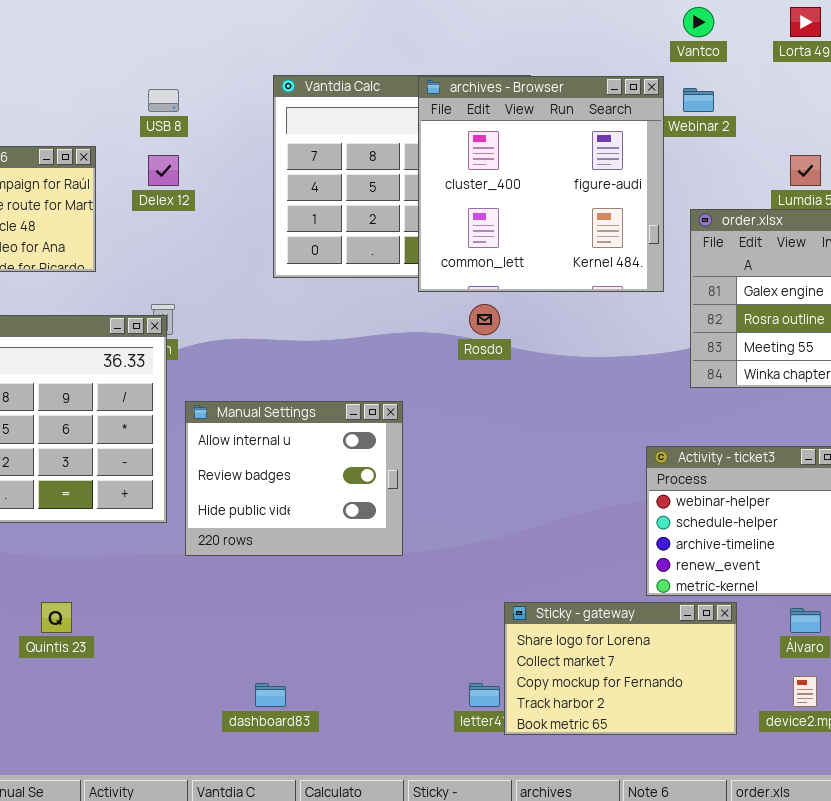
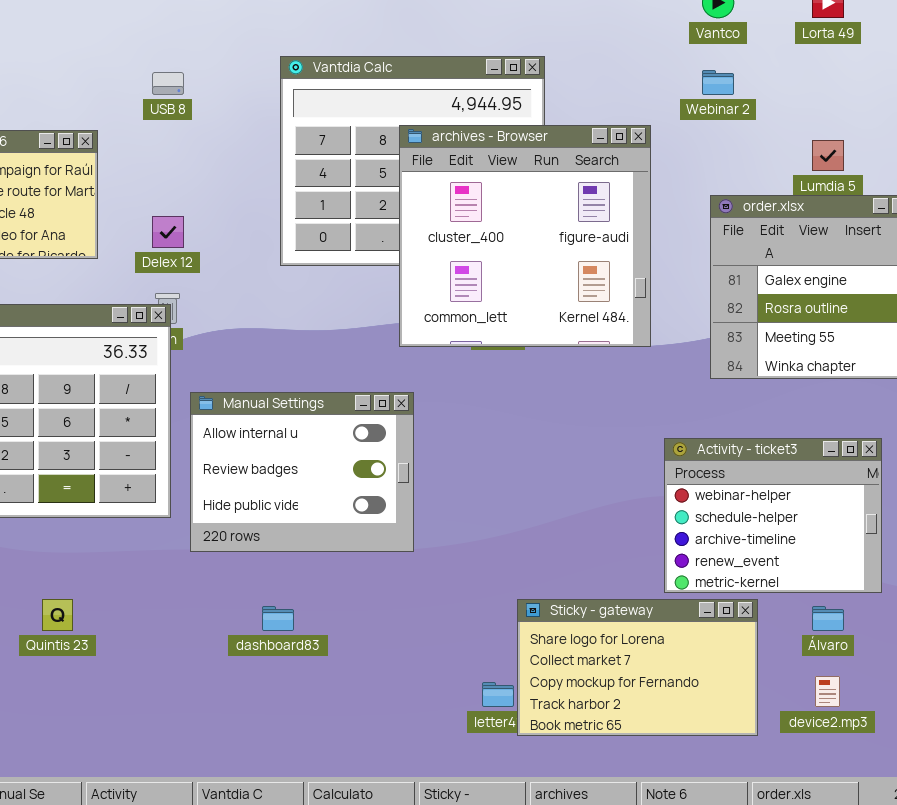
archives - Browser: [418,76,664,292] -> [399,125,651,347], moved
Delex 12: [148,155,179,186] -> [152,216,184,248], moved
dashboard83: [255,683,286,707] -> [262,606,294,631], moved

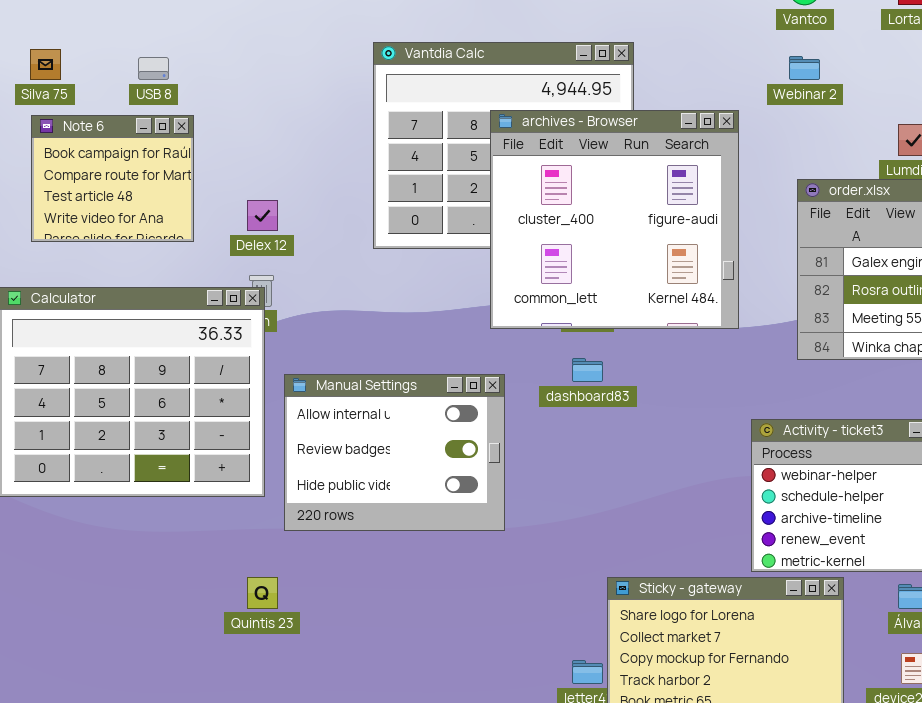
USB 8: [152,72,184,95] -> [138,57,169,80], moved
Quintis 23: [42,599,73,631] -> [247,577,278,609], moved
dashboard83: [262,606,294,631] -> [572,358,603,382], moved

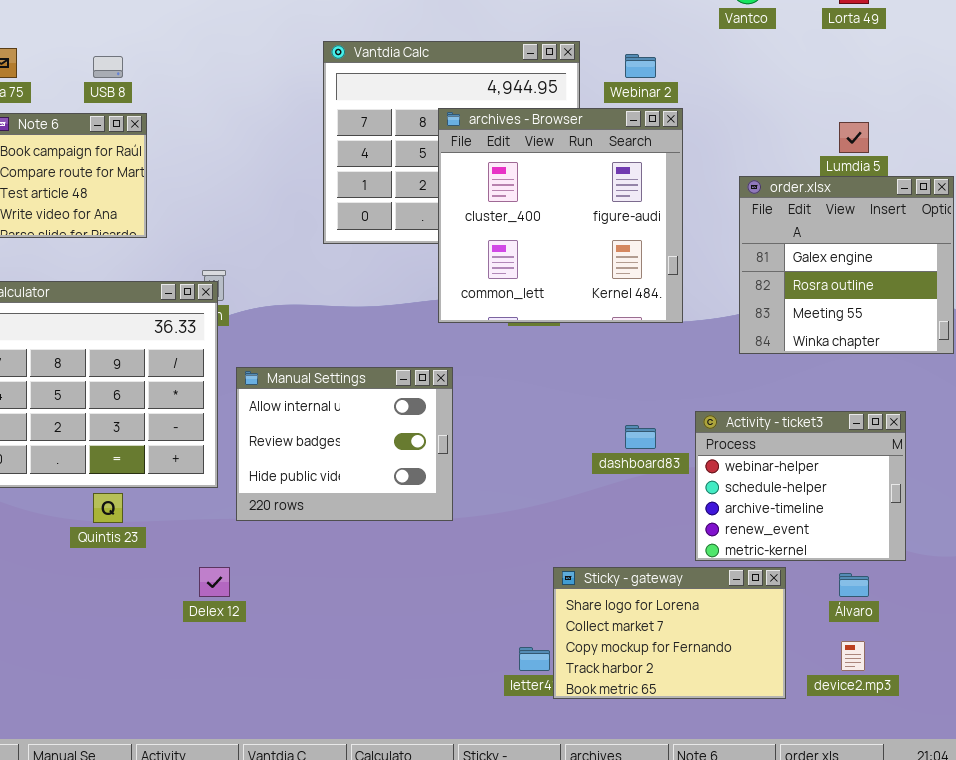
Webinar 2: [789,56,820,80] -> [625,54,656,78], moved
Delex 12: [247,200,278,231] -> [199,567,230,597], moved
dashboard83: [572,358,603,382] -> [625,425,656,449], moved
Quintis 23: [247,577,278,609] -> [93,493,123,523], moved

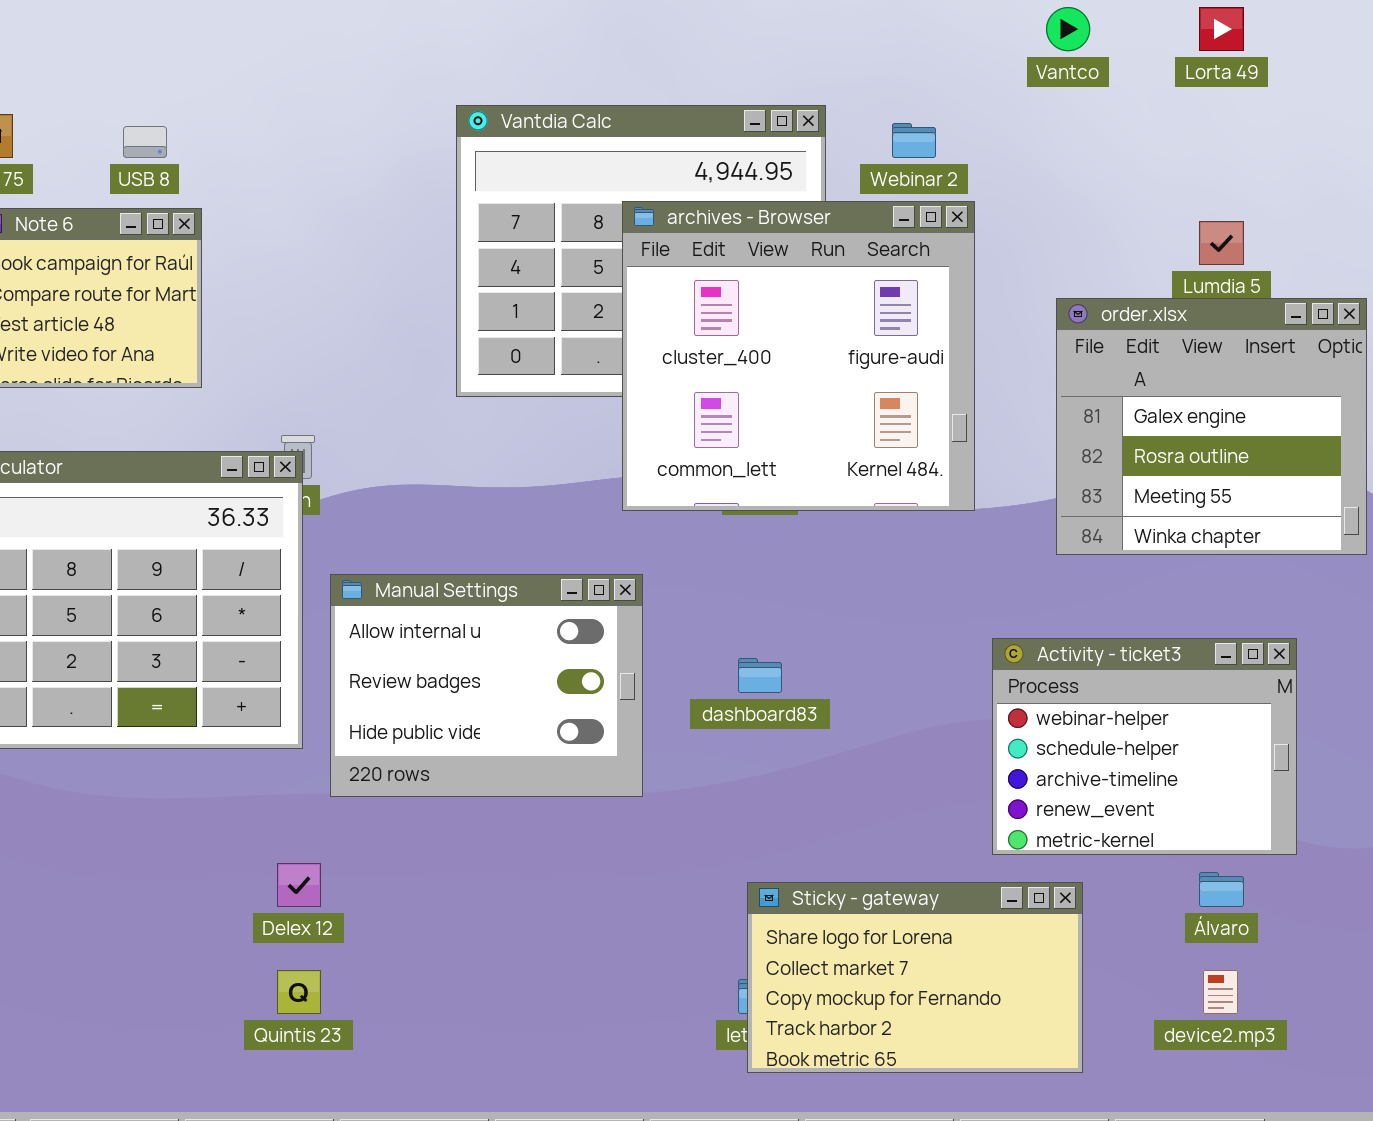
dashboard83: [625,425,656,449] -> [738,658,782,693], moved
Quintis 23: [93,493,123,523] -> [277,970,321,1014], moved
Sticky - gateway: [553,567,786,699] -> [747,882,1083,1073], moved

